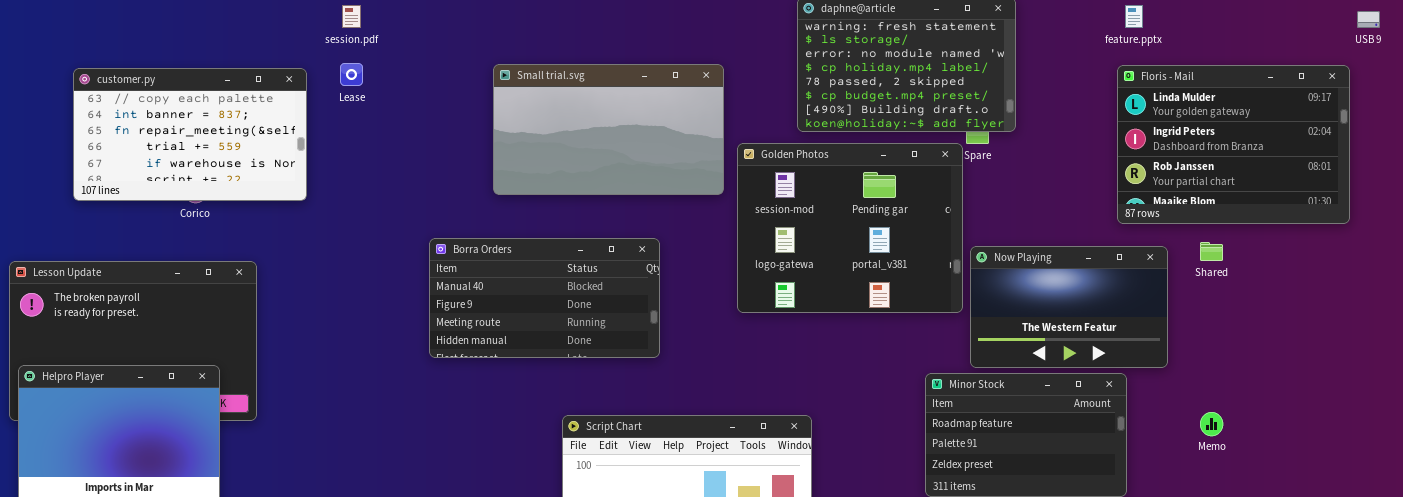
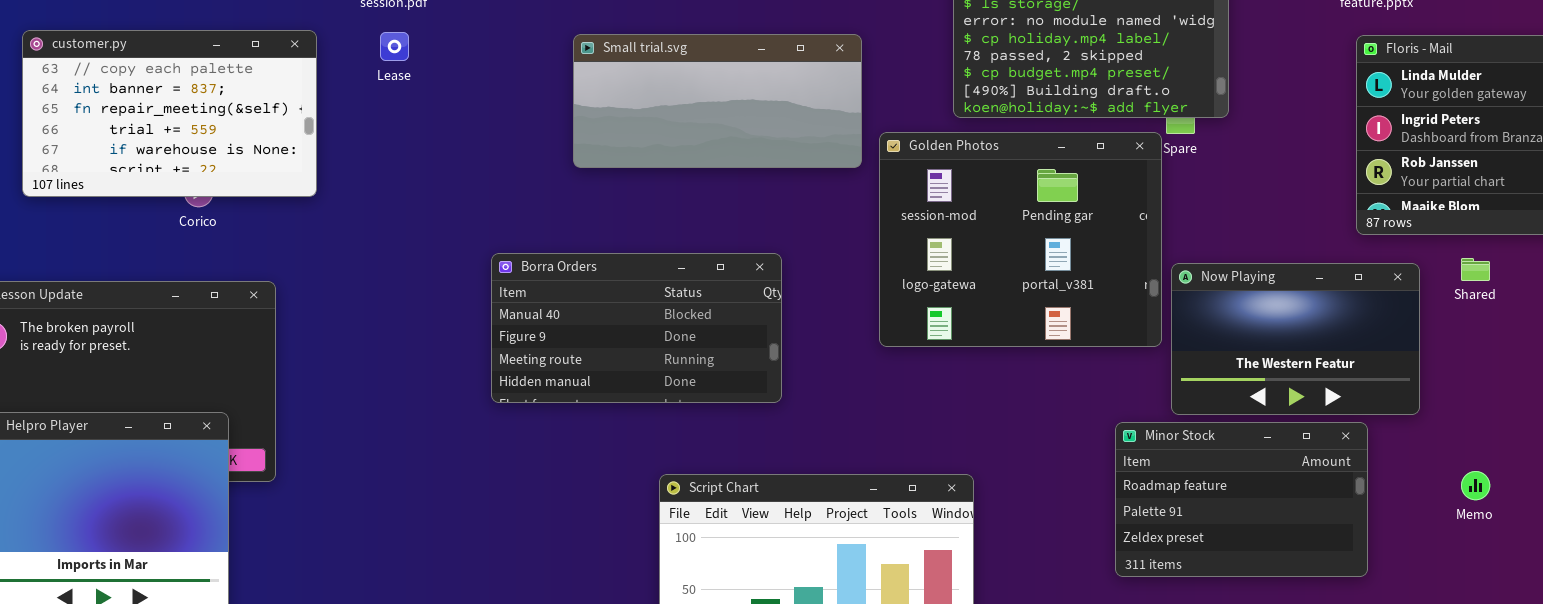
Small trial.svg: [493,64,724,195] -> [573,34,862,168], resized
customer.py: [73,68,307,201] -> [22,30,317,197], moved

